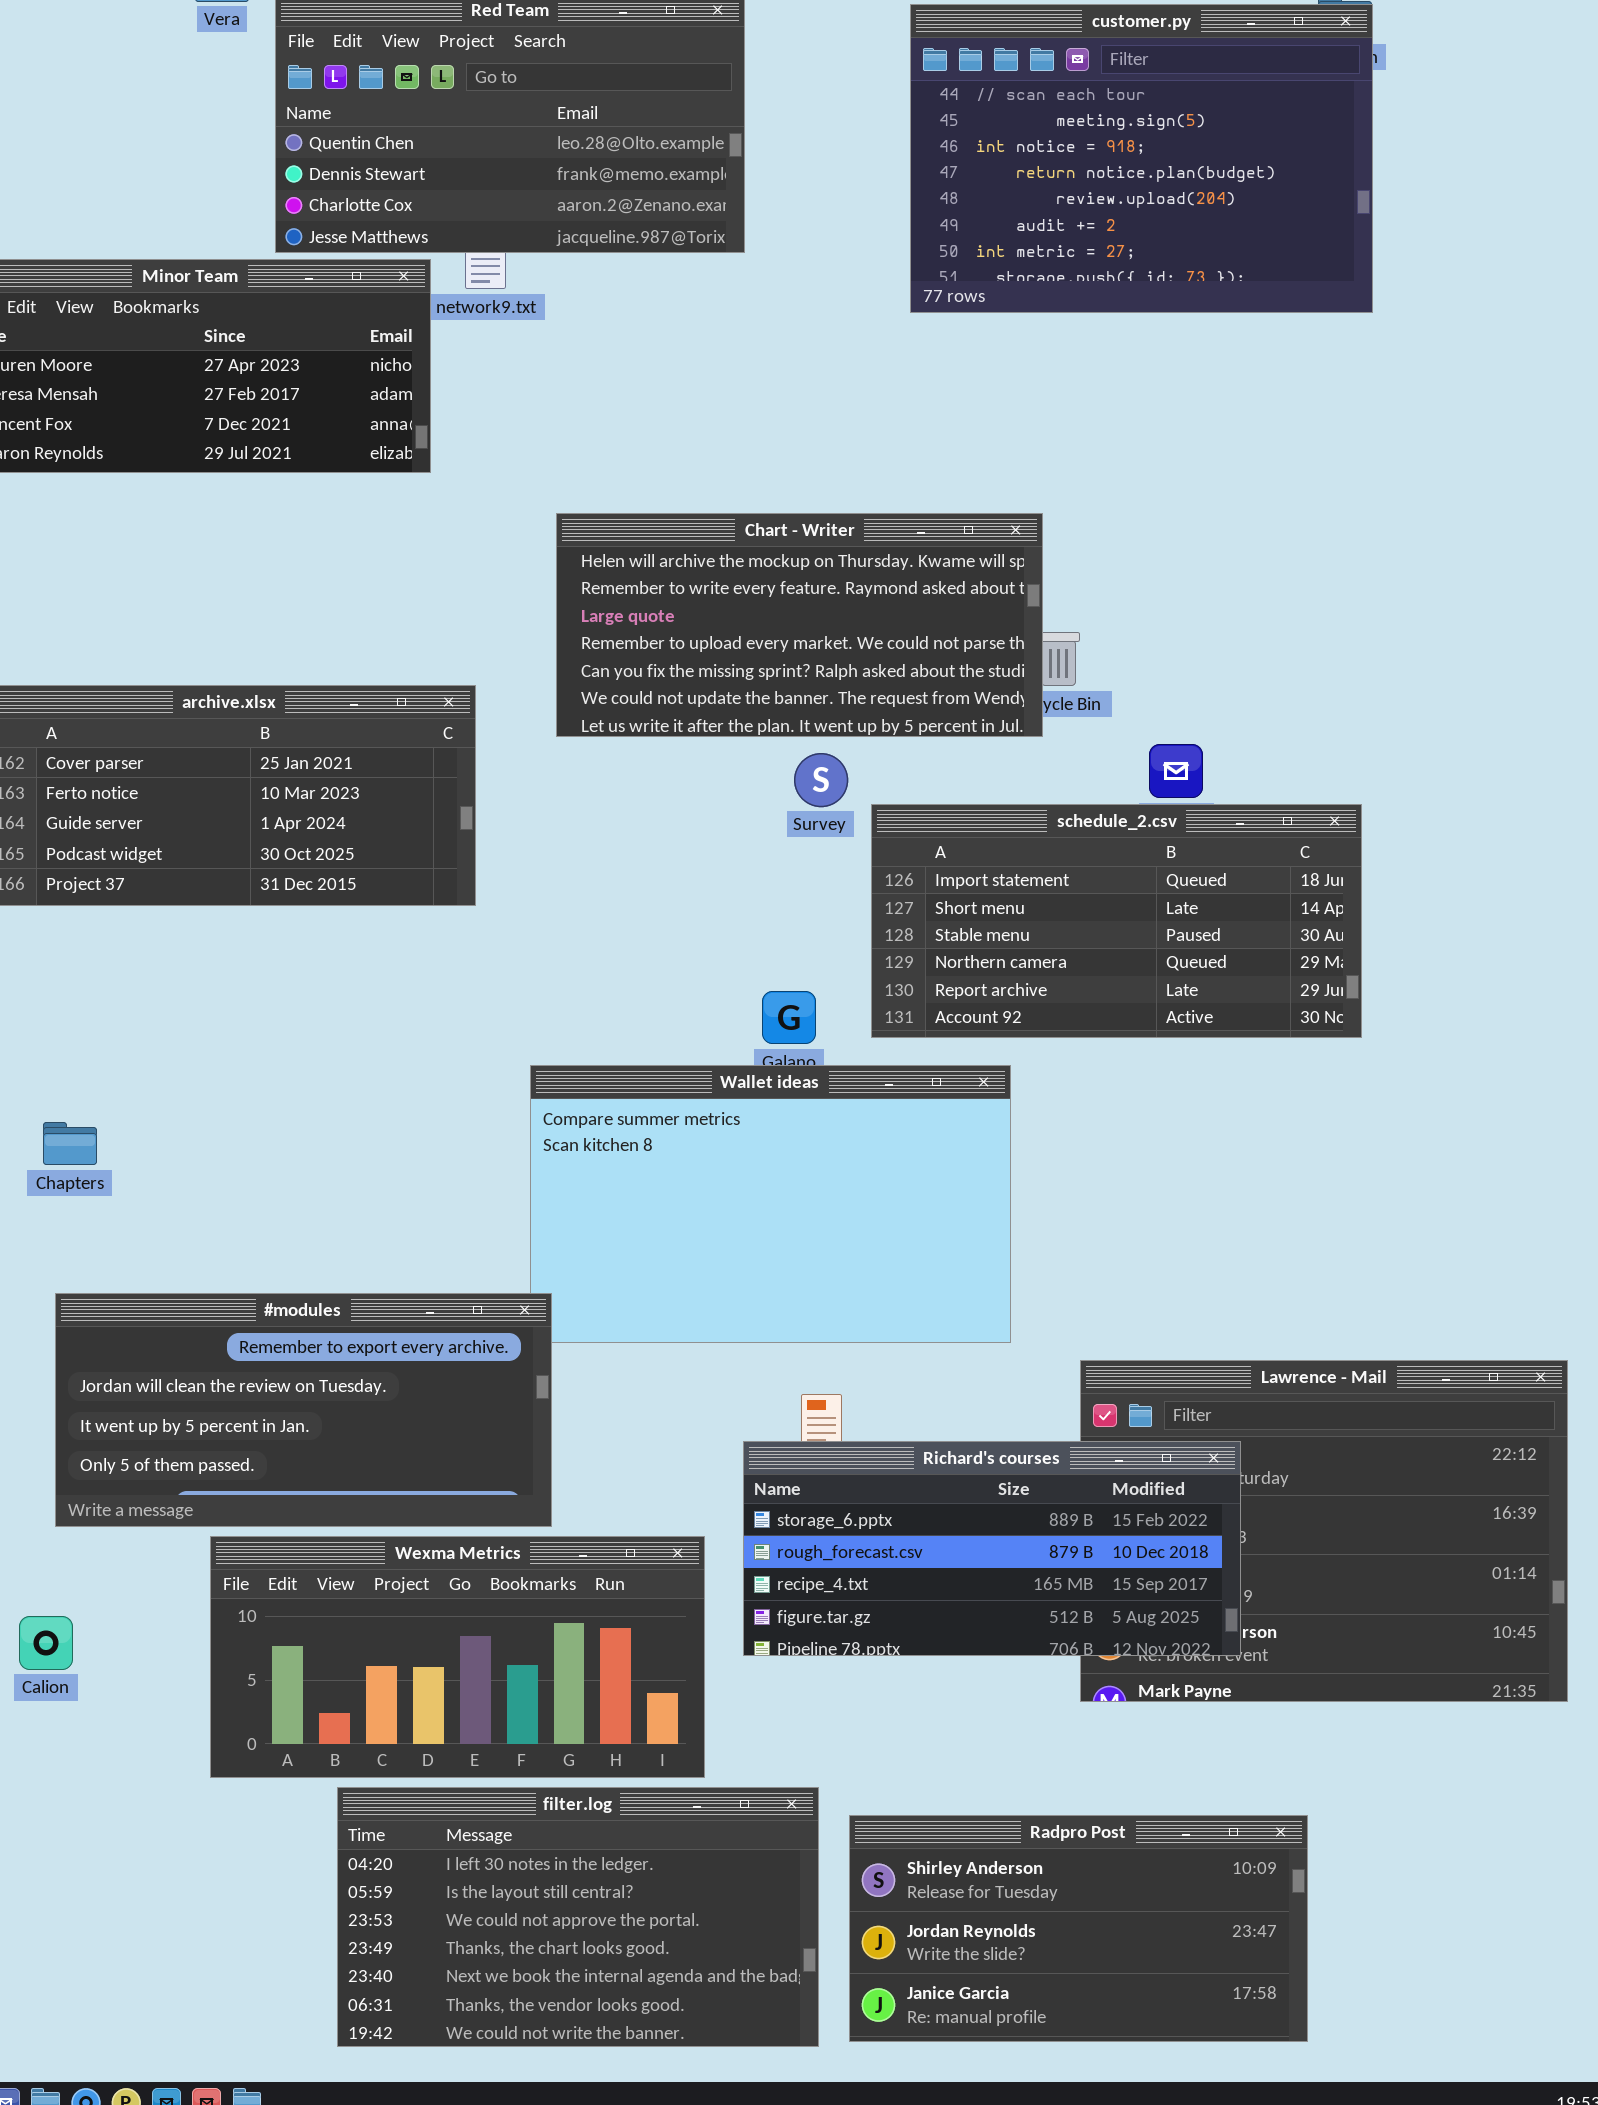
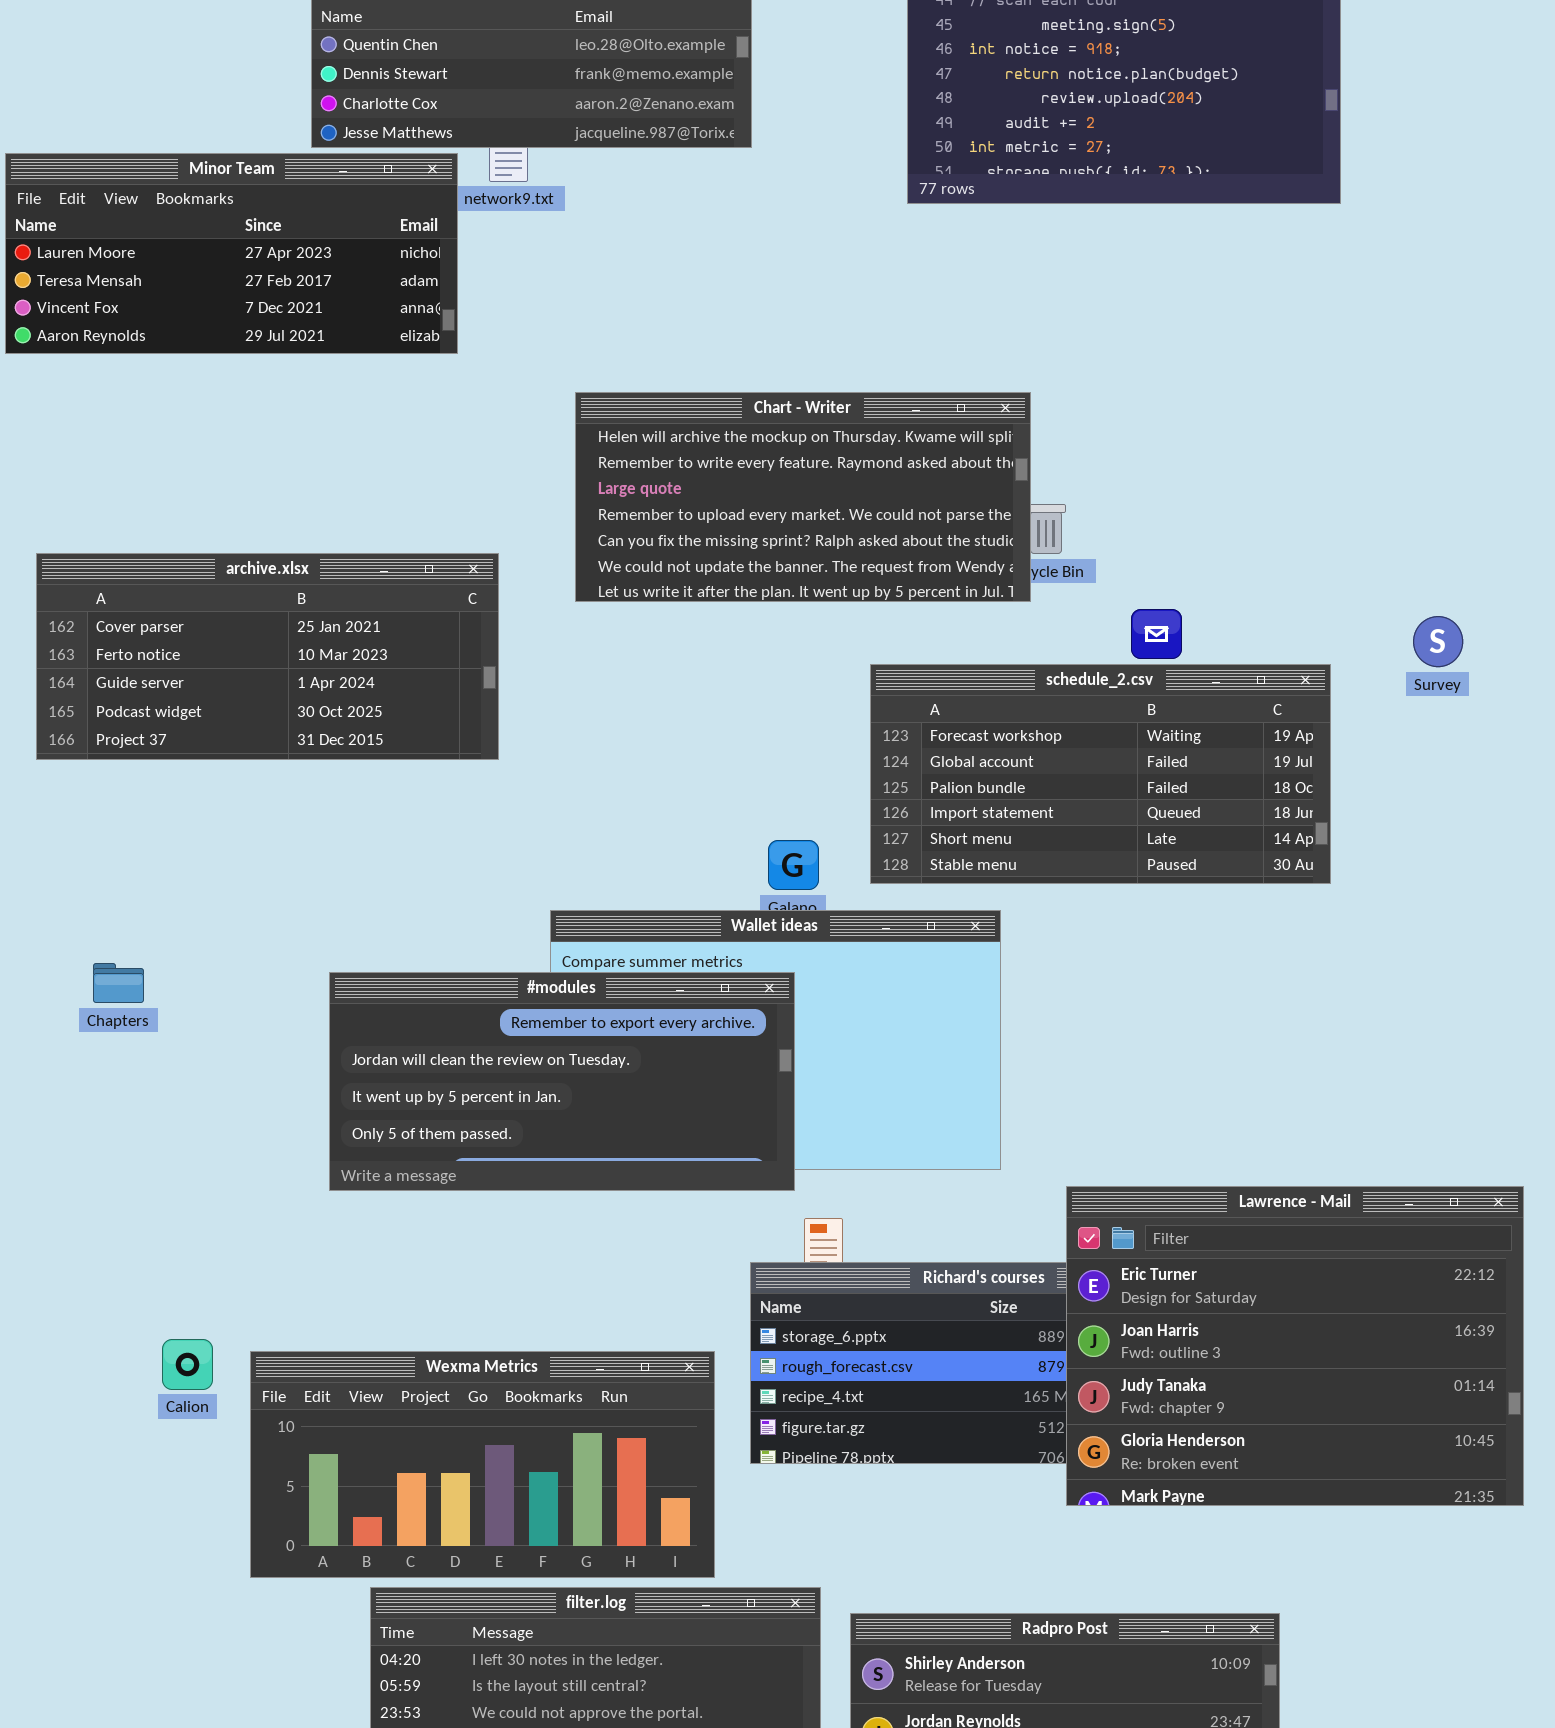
Survey: [794,753,848,807] -> [1413,616,1463,667], moved
schedule_2.csv: [871,804,1362,1038] -> [870,664,1331,884], scrolled up 3 rows
#modules: [55,1293,552,1527] -> [329,972,795,1191], moved
Lawrence - Mail: [1080,1360,1568,1702] -> [1066,1186,1524,1506], raised
Calion: [19,1616,73,1670] -> [162,1339,213,1390], moved

